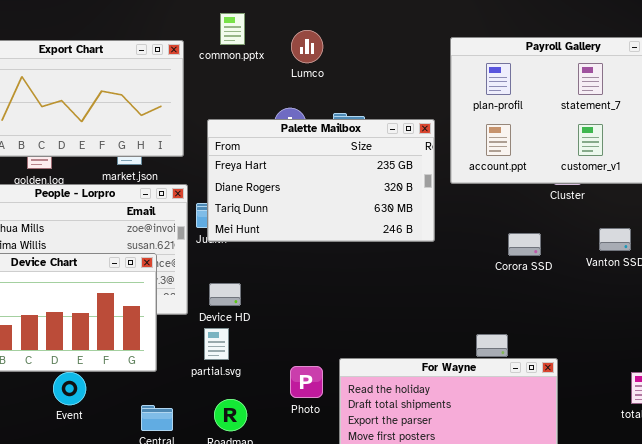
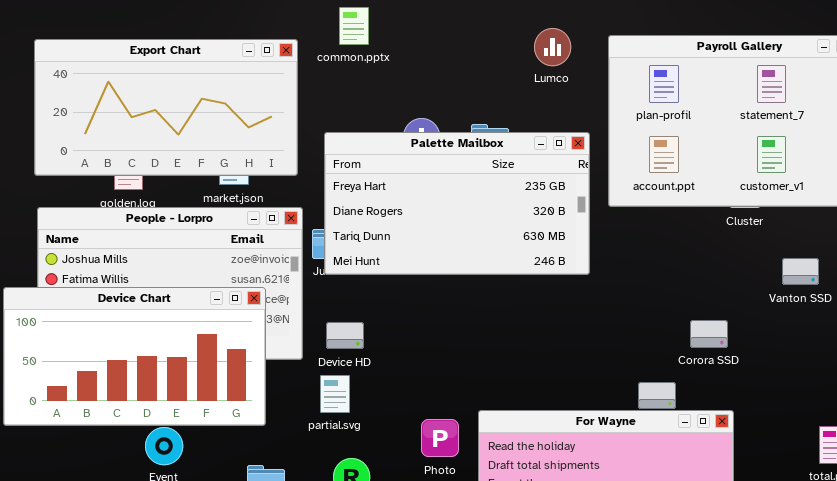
Lumco: [291,30,323,63] -> [534,28,571,66], moved
Corora SSD: [508,233,541,256] -> [690,320,728,348], moved

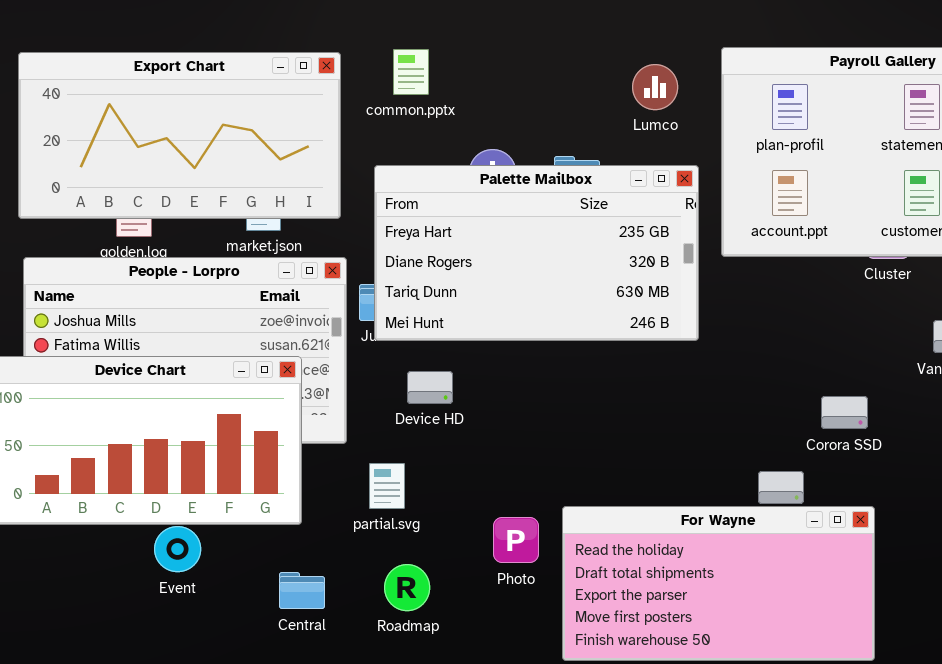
common.pptx: [339,7,369,45] -> [393,49,429,95], moved
Lumco: [534,28,571,66] -> [632,64,678,110], moved
Device HD: [326,322,364,349] -> [407,371,453,404], moved

